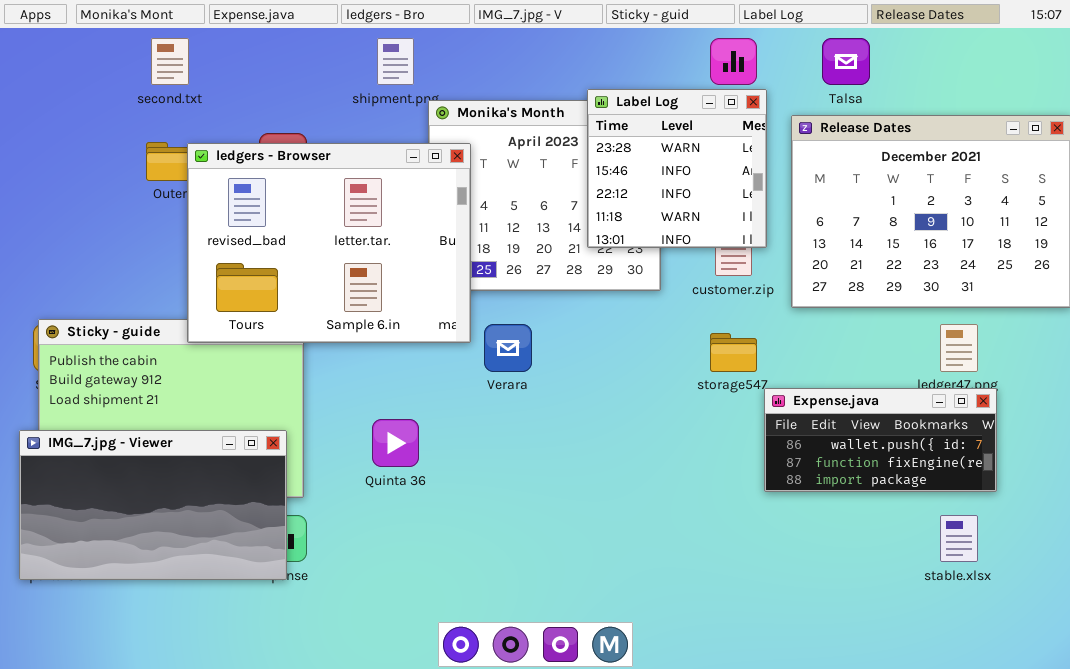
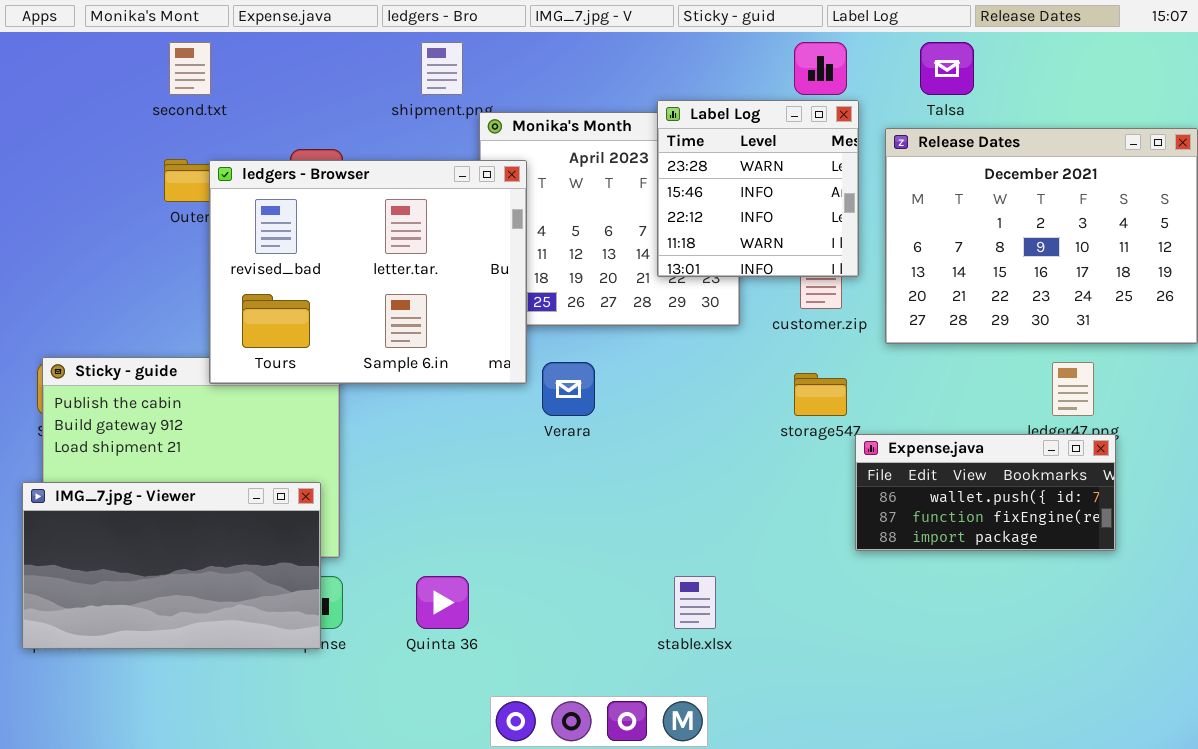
Quinta 36: [372,419,419,467] -> [416,576,469,629], moved
stable.xlsx: [940,515,978,562] -> [674,576,716,629], moved

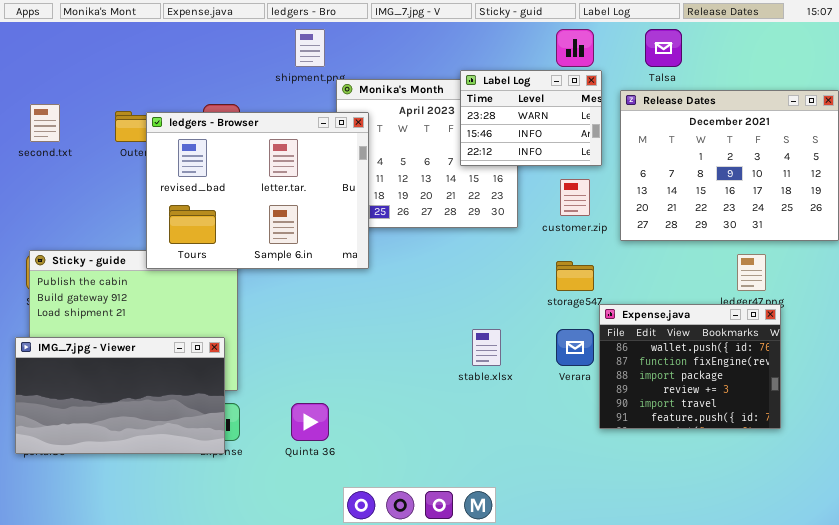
second.txt: [169,42,211,95] -> [30,104,60,142], moved
Label Log: [657,100,859,277] -> [460,70,602,166], resized
Verara: [542,362,595,416] -> [556,329,594,366], moved
Expense.java: [855,434,1116,551] -> [599,304,781,429], resized
stable.xlsx: [674,576,716,629] -> [472,329,501,366], moved

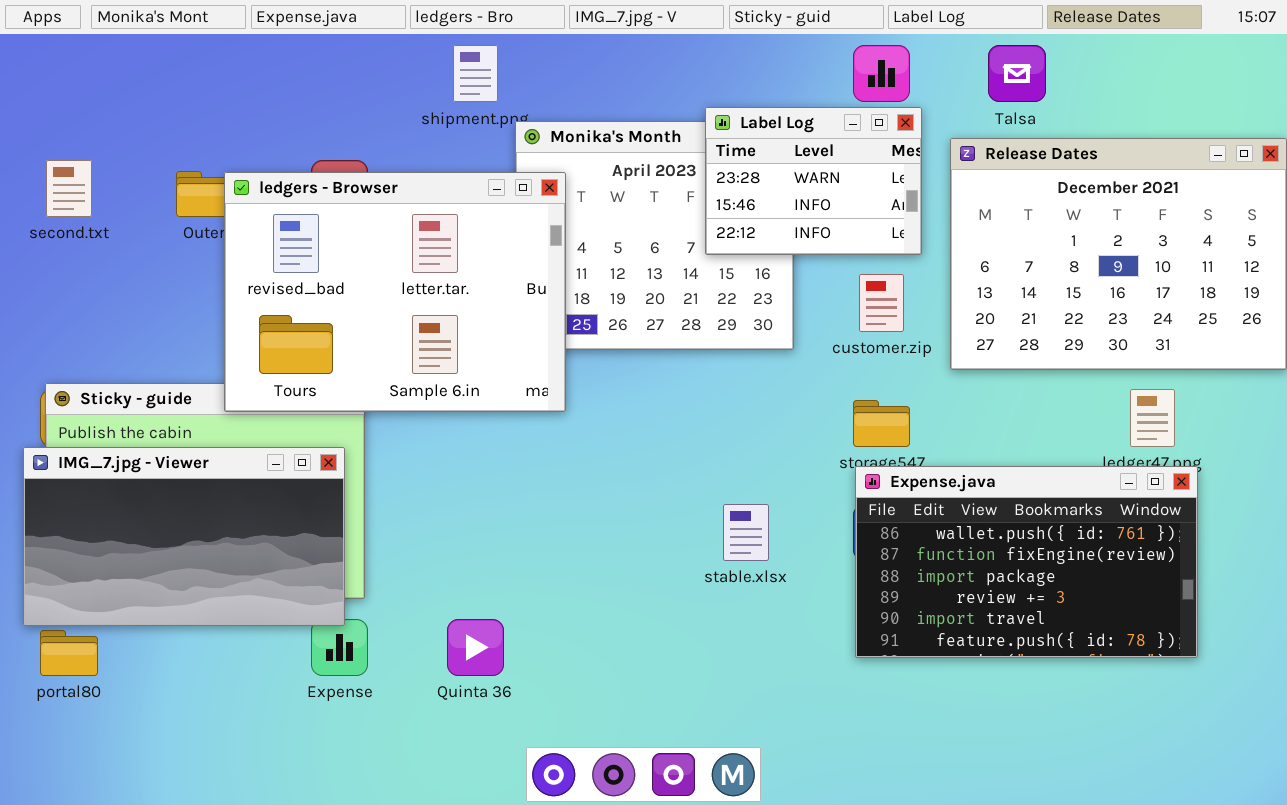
Expense.java: [599,304,781,429] -> [855,466,1198,658], resized
IMG_7.jpg - Viewer: [15,337,225,454] -> [23,447,345,626], moved

